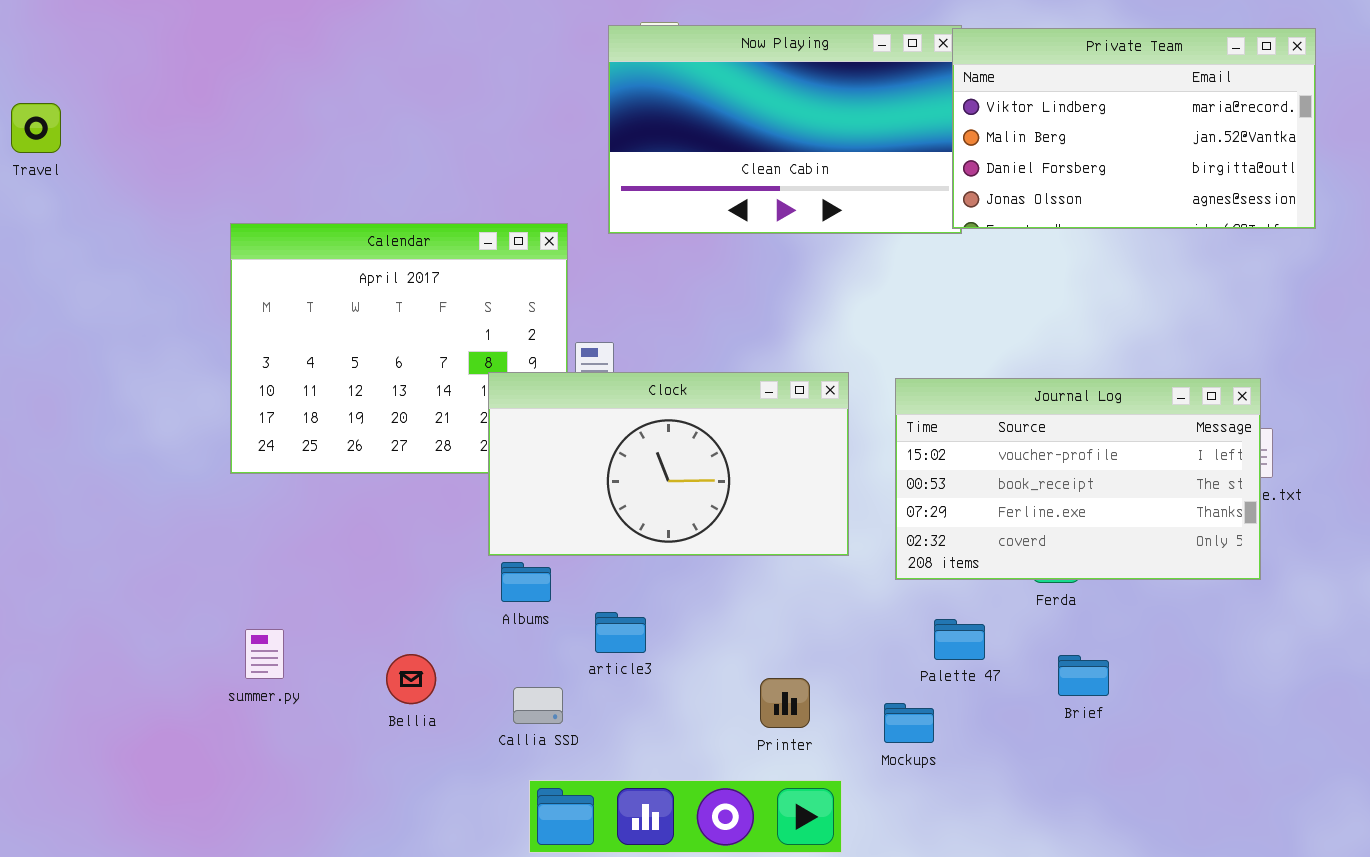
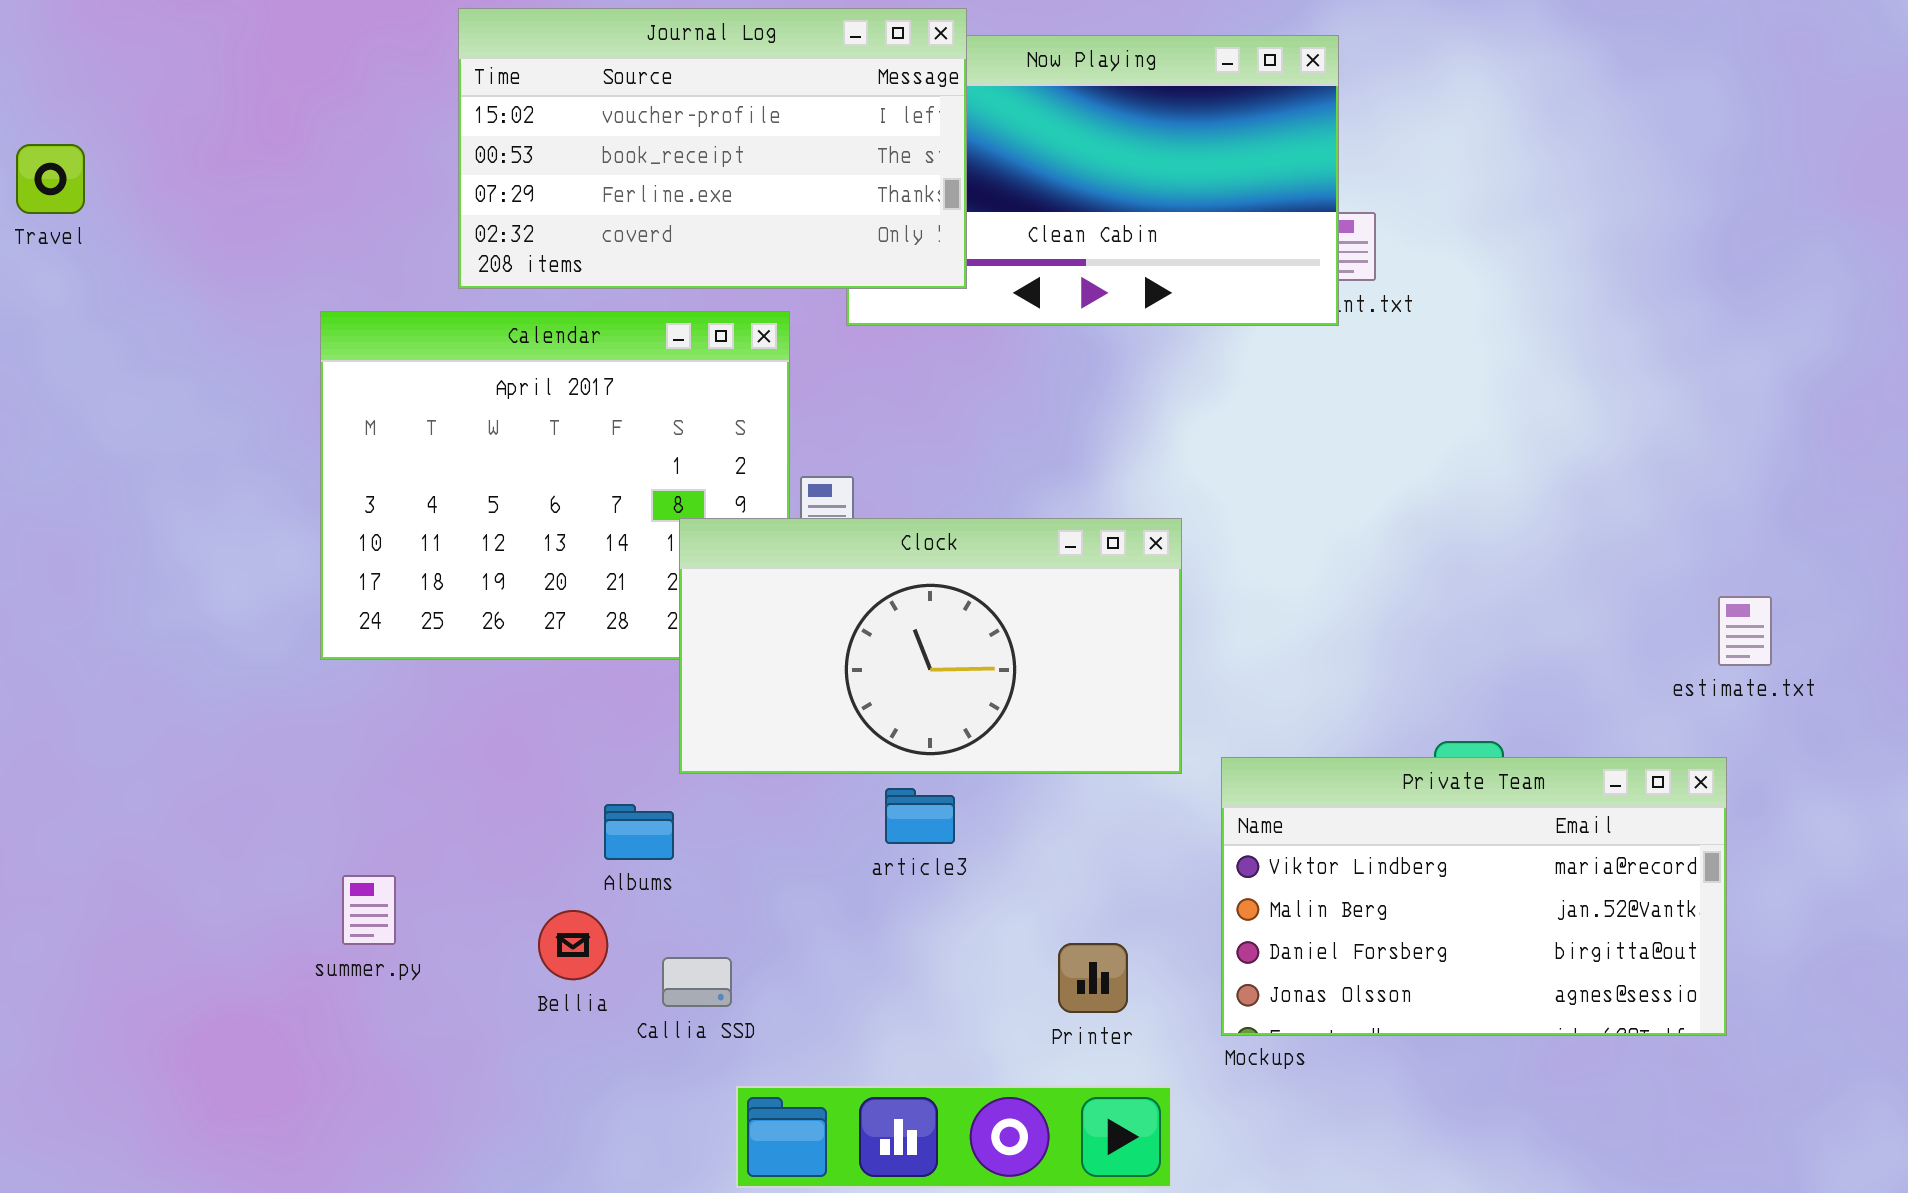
Private Team: [952,28,1316,229] -> [1221,757,1727,1036], moved
Journal Log: [895,378,1261,580] -> [458,8,967,289], moved
Albums: [501,562,551,602] -> [604,804,674,860], moved
article3: [595,612,646,653] -> [885,788,955,844], moved
Callia SSD: [513,687,563,724] -> [662,957,732,1007], moved

